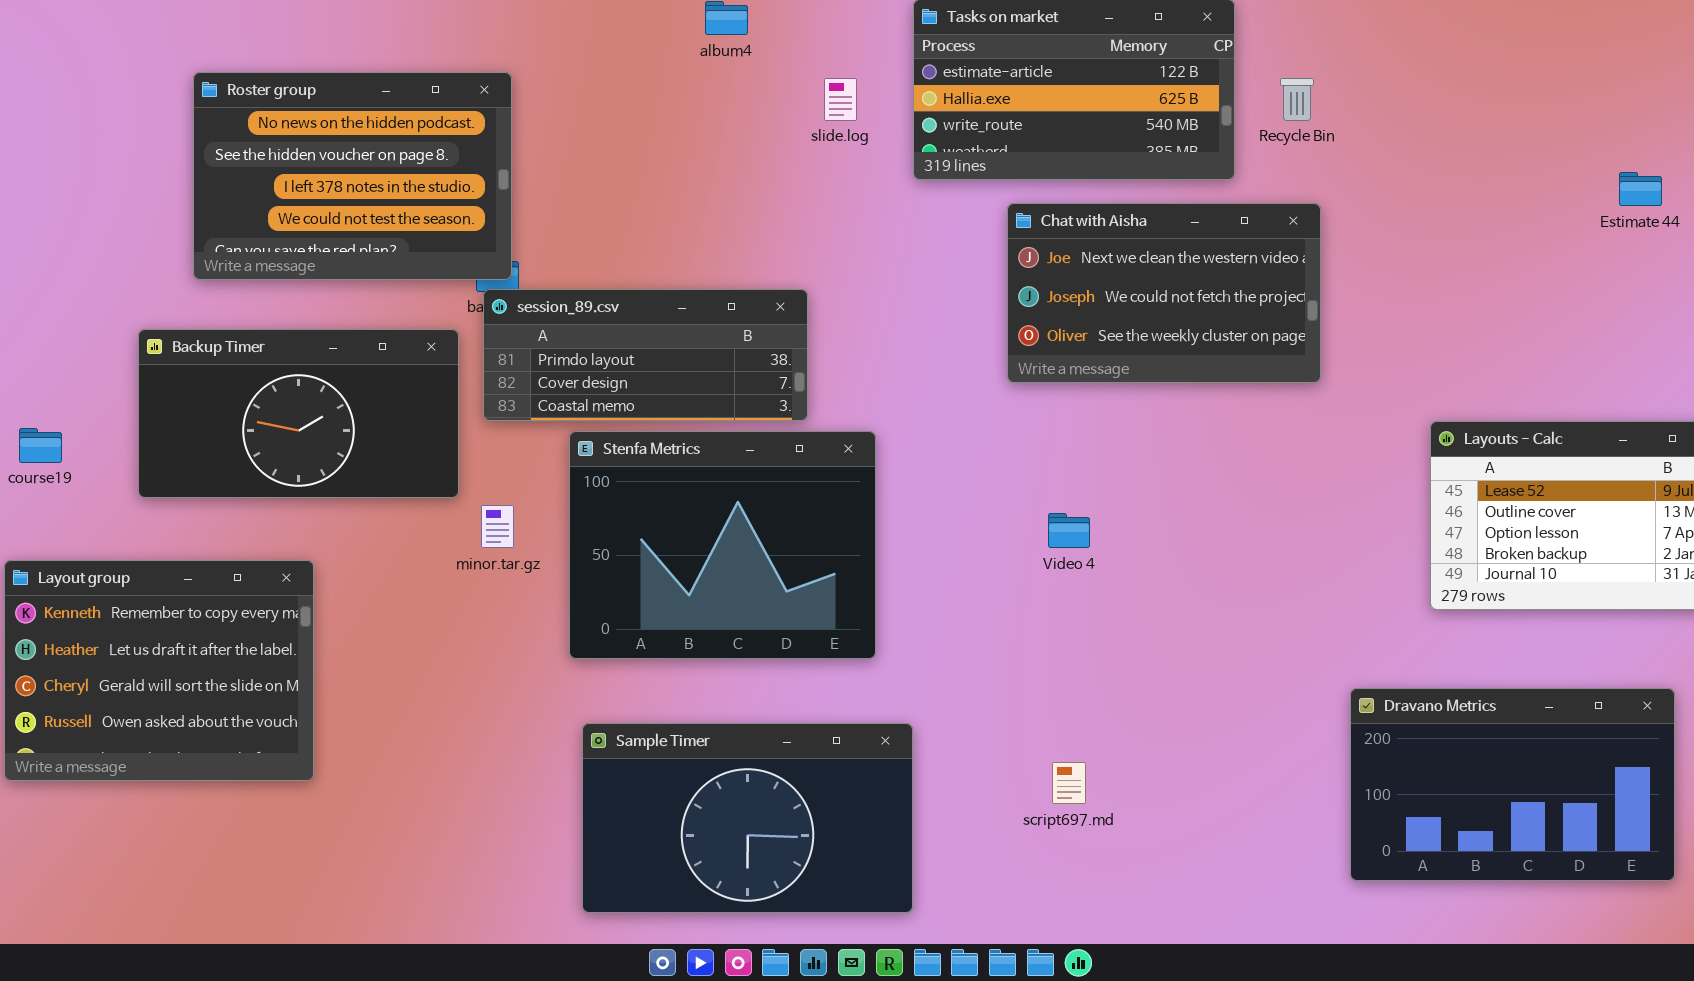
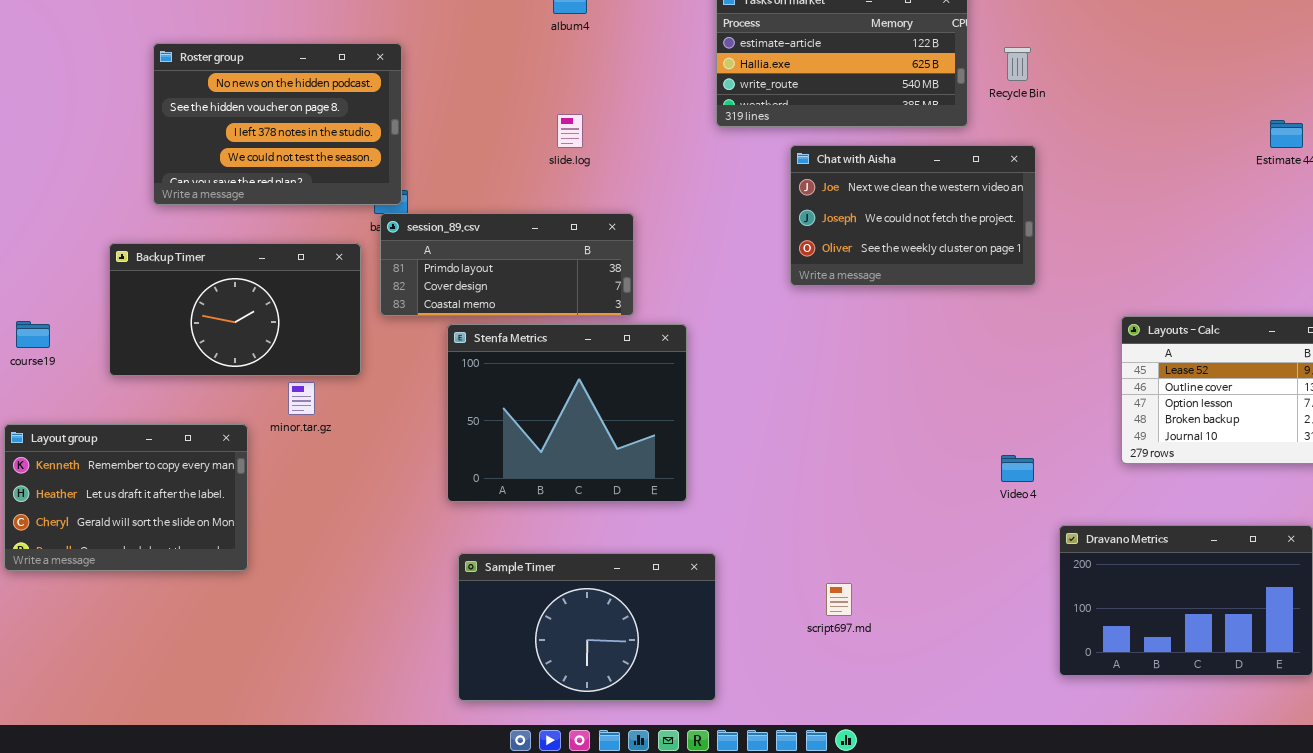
slide.log: [824,78,857,121] -> [557,114,583,148], moved
minor.tar.gz: [481,505,514,548] -> [288,382,315,415], moved
Video 4: [1048,513,1090,548] -> [1001,455,1034,482], moved
Layout group: [4,560,314,781] -> [4,424,248,571], resized

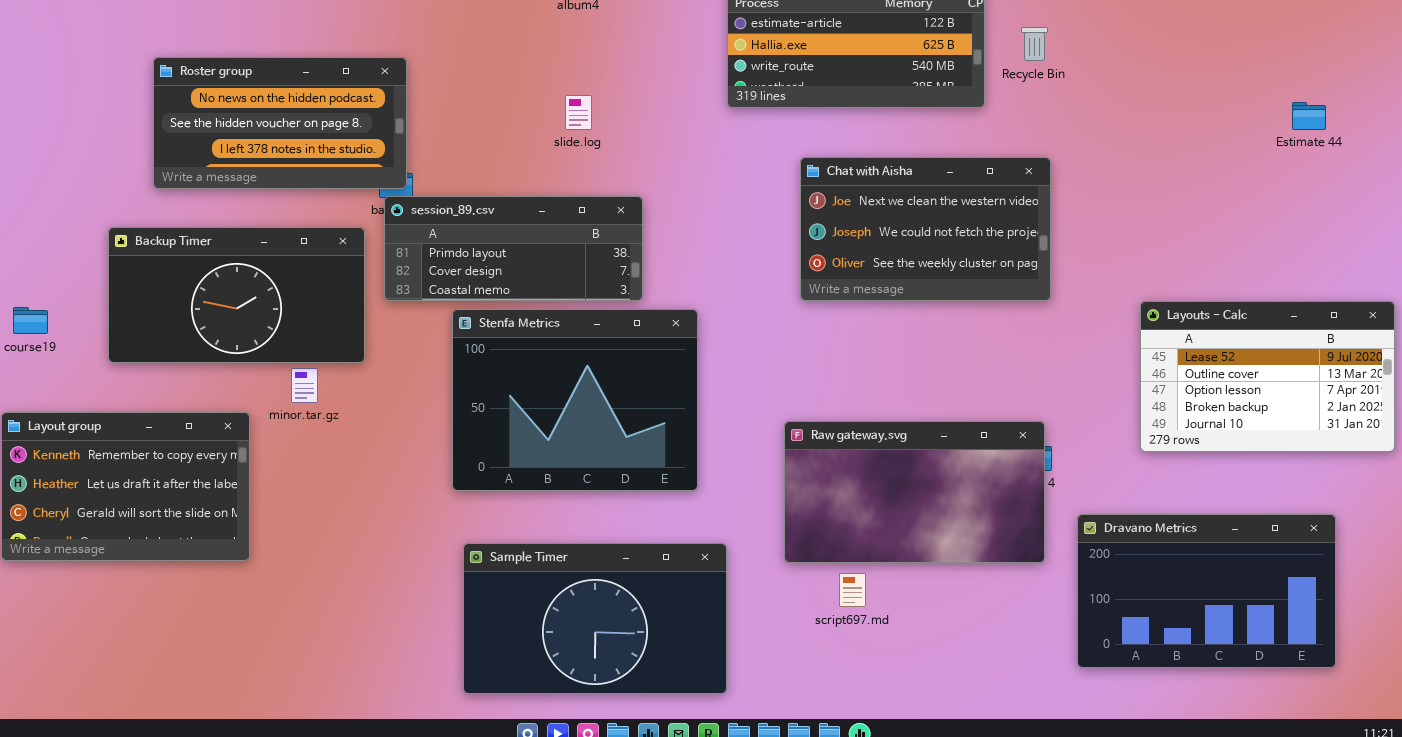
Roster group: [153,43,402,205] -> [153,57,407,189], resized
Chat with Aisha: [790,145,1036,286] -> [800,157,1051,301], moved
Raw gateway.svg: none -> [784,421,1045,563], opened

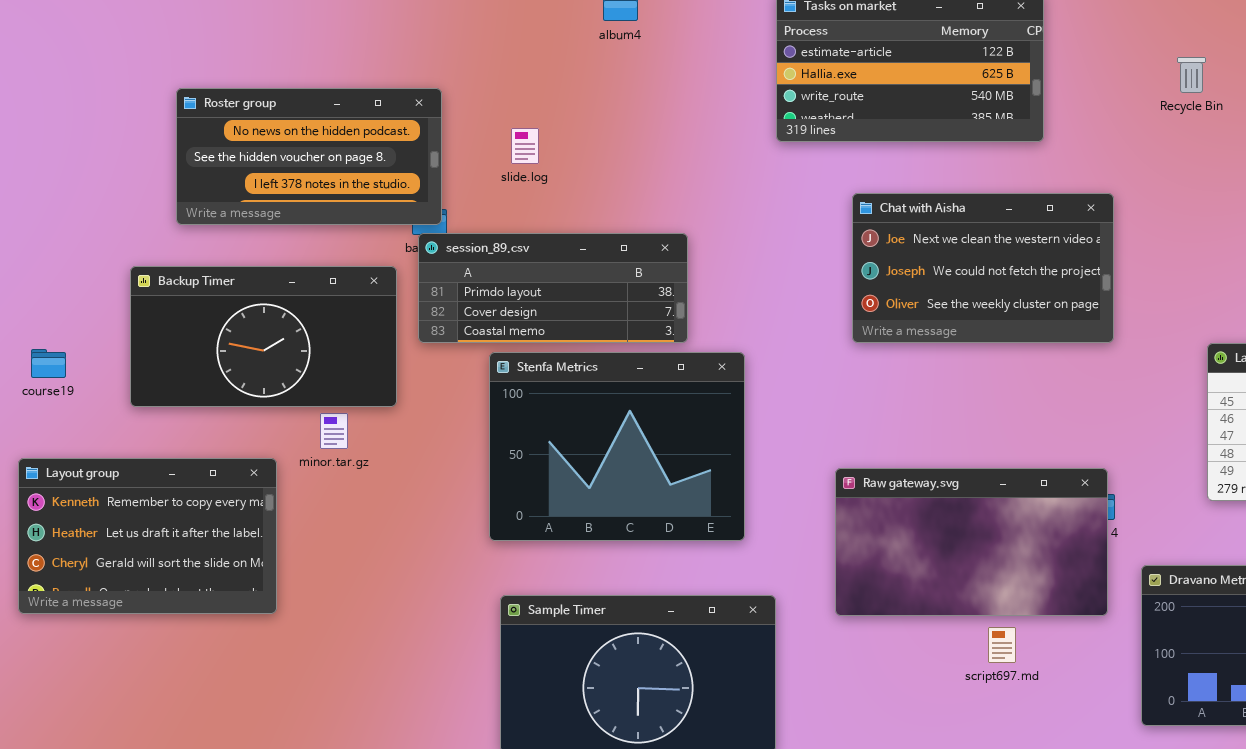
Recycle Bin: [1021,27,1048,61] -> [1177,57,1206,93], moved
slide.log: [565,95,592,130] -> [511,128,539,164], moved
script697.md: [839,573,866,607] -> [988,627,1016,663], moved

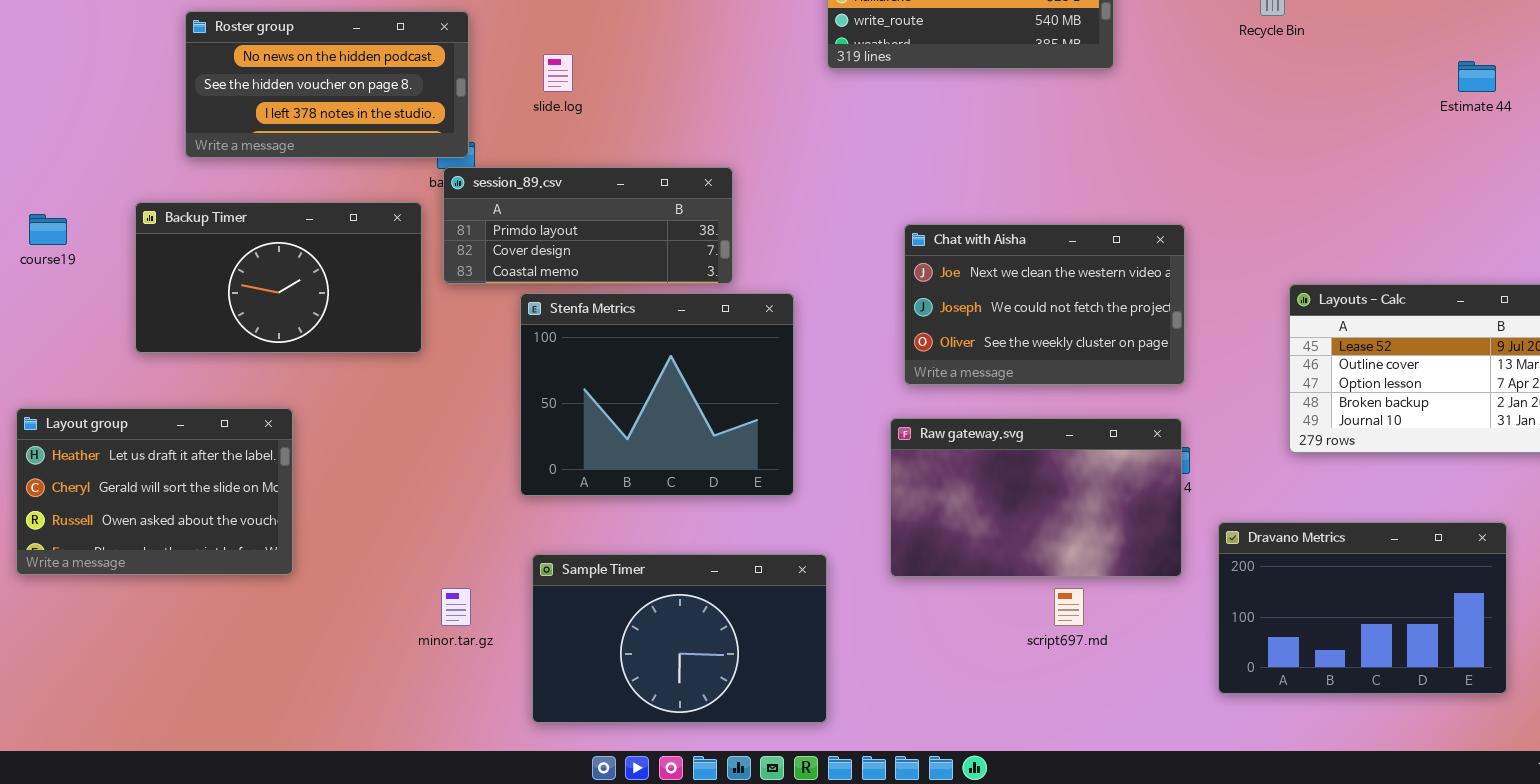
Chat with Aisha: [852,193,1114,343] -> [904,224,1185,385], moved
course19: [31,349,66,378] -> [29,214,67,245], moved
minor.tar.gz: [320,413,348,449] -> [441,588,471,626], moved
Layout group: [18,458,277,614] -> [16,408,293,575], scrolled down 1 row

